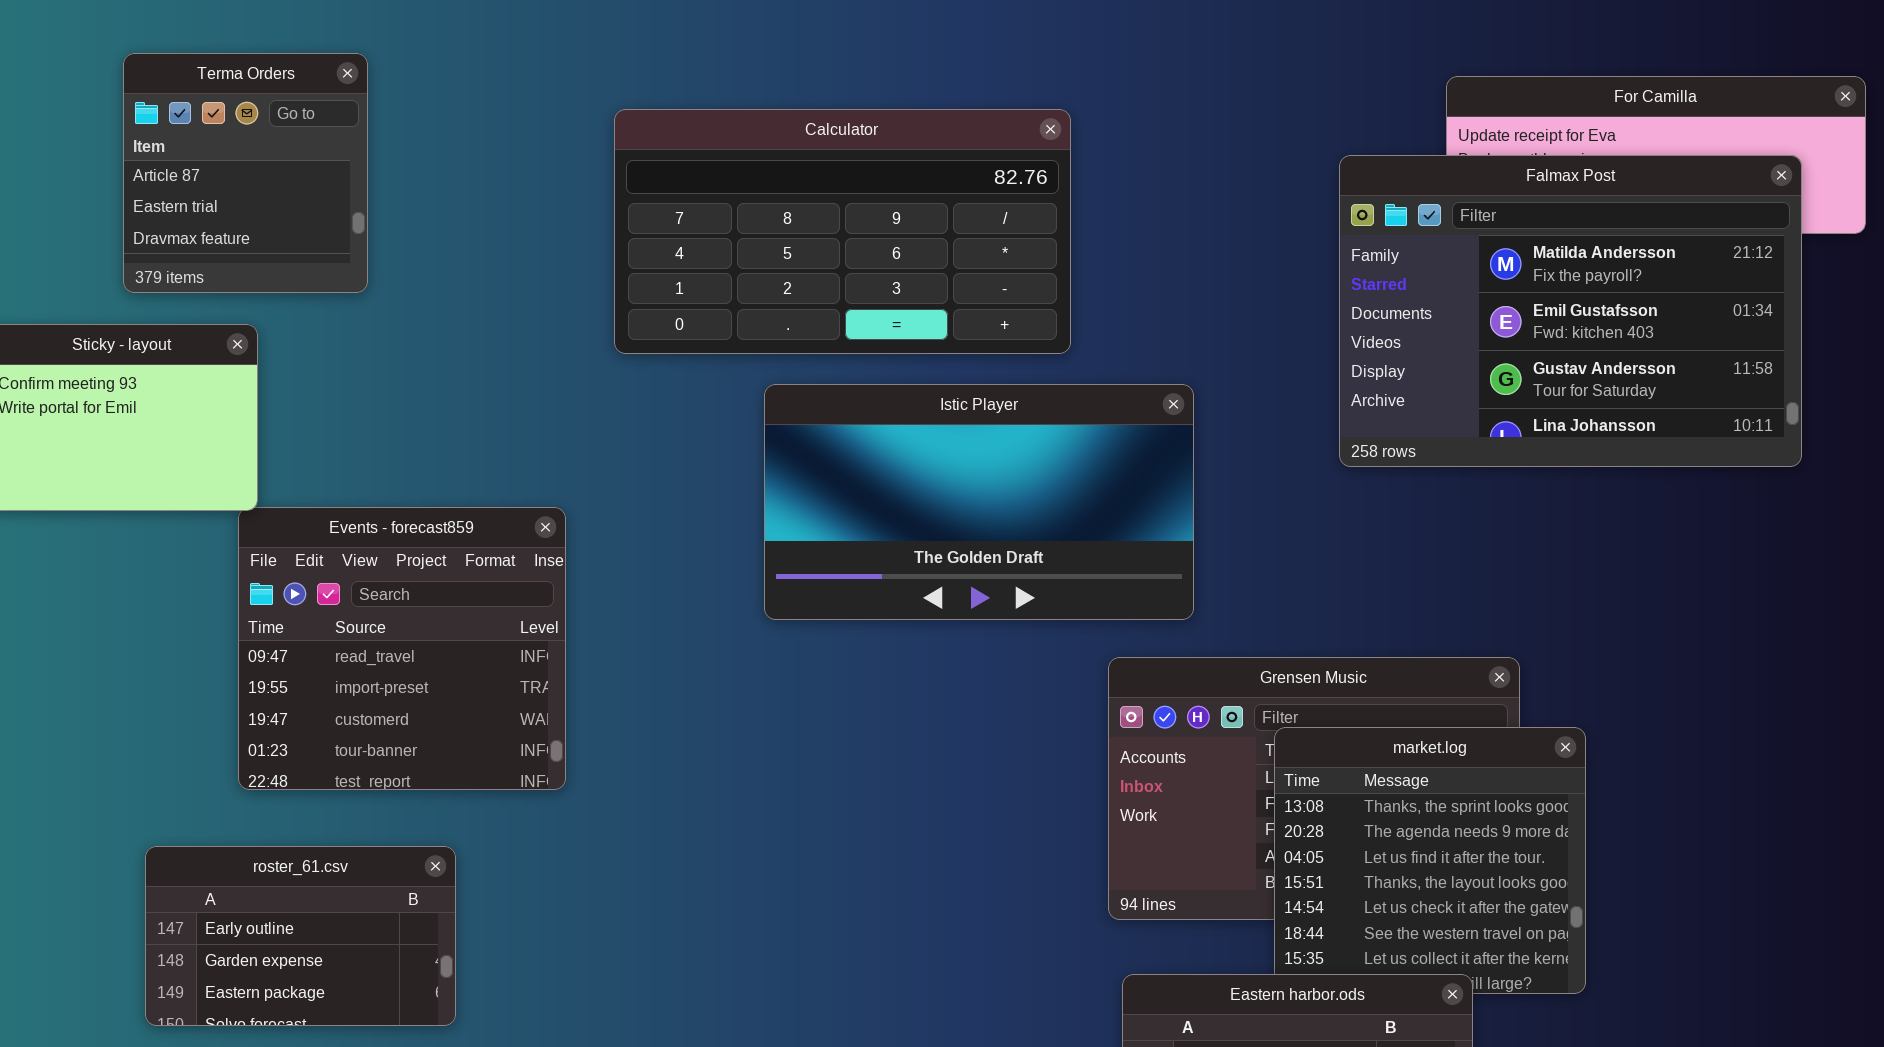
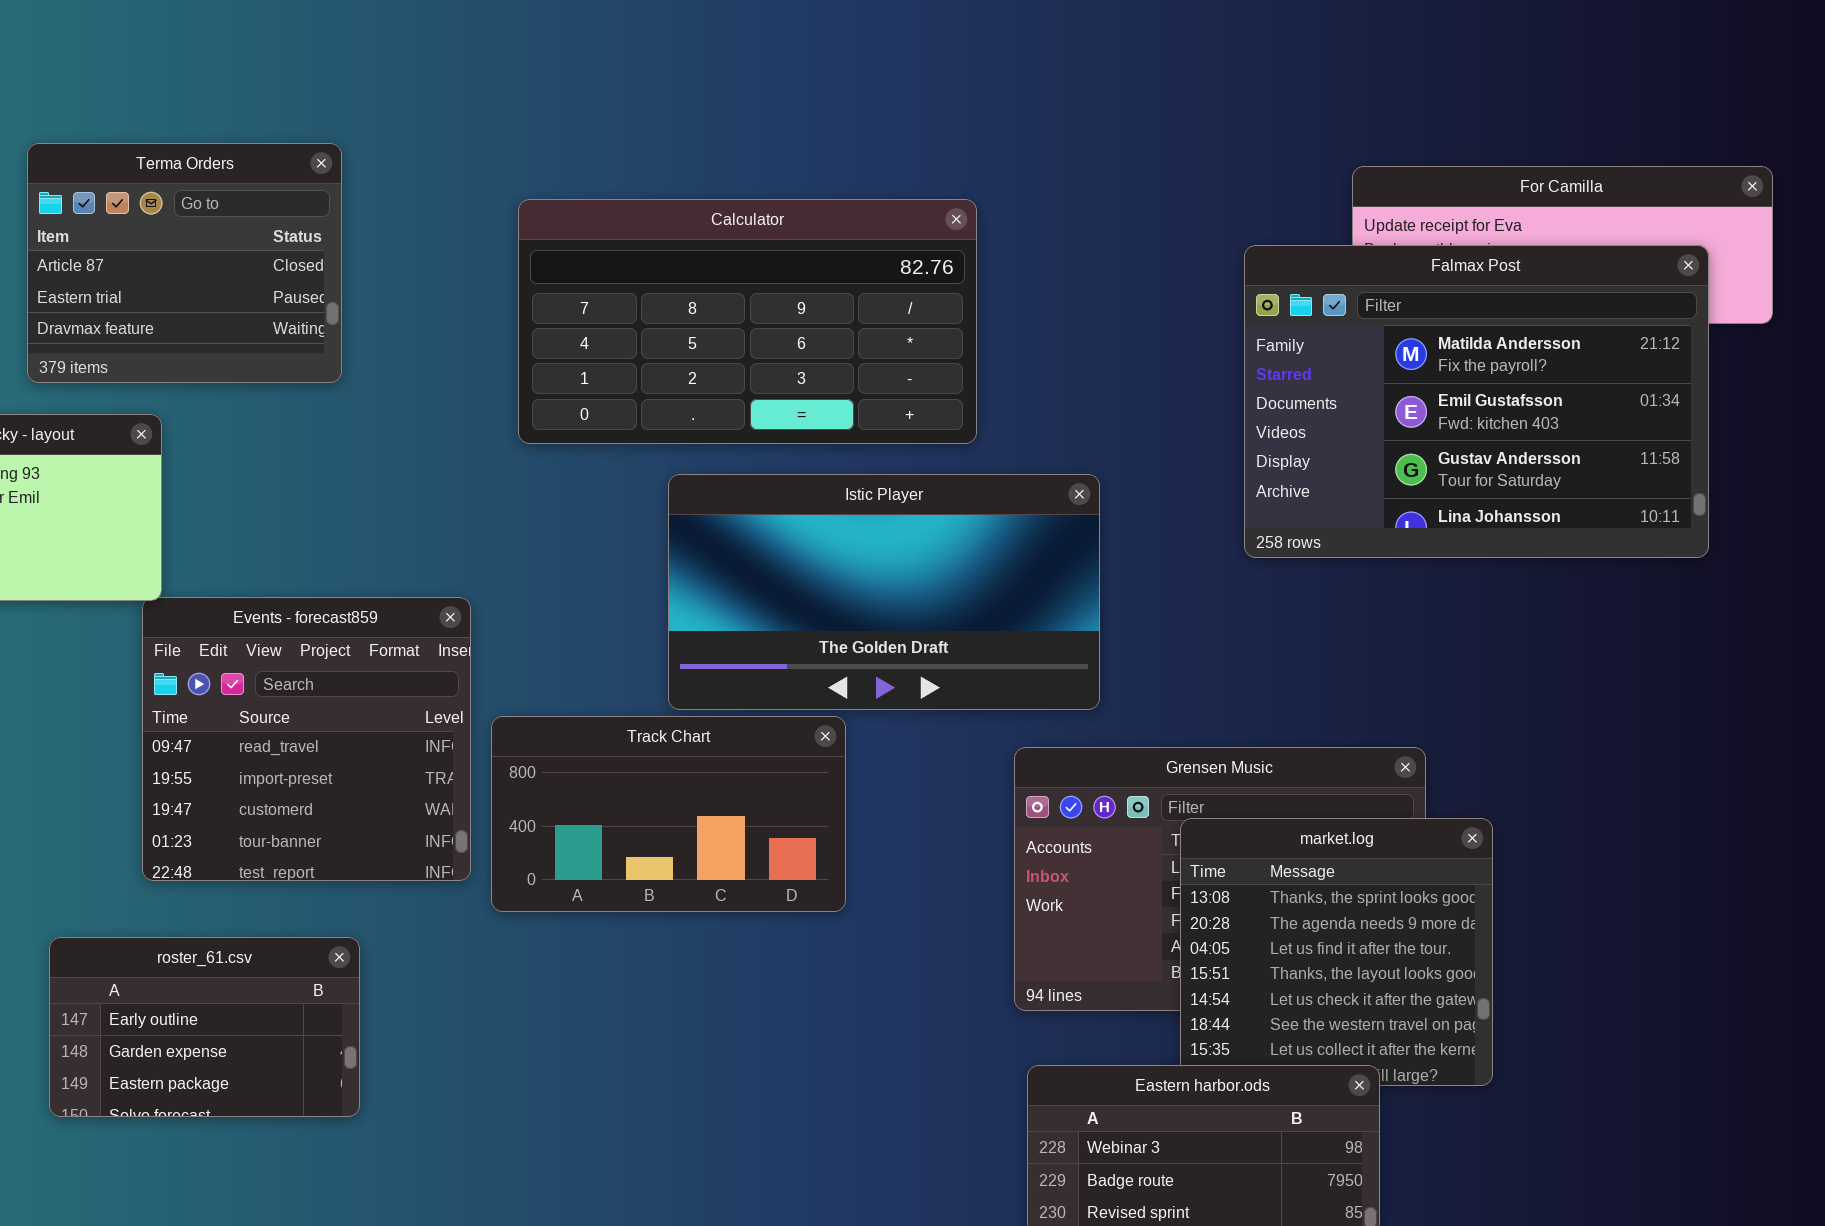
Terma Orders: [123,53,368,293] -> [27,143,342,383], resized
Track Chart: none -> [491,716,846,912], opened

